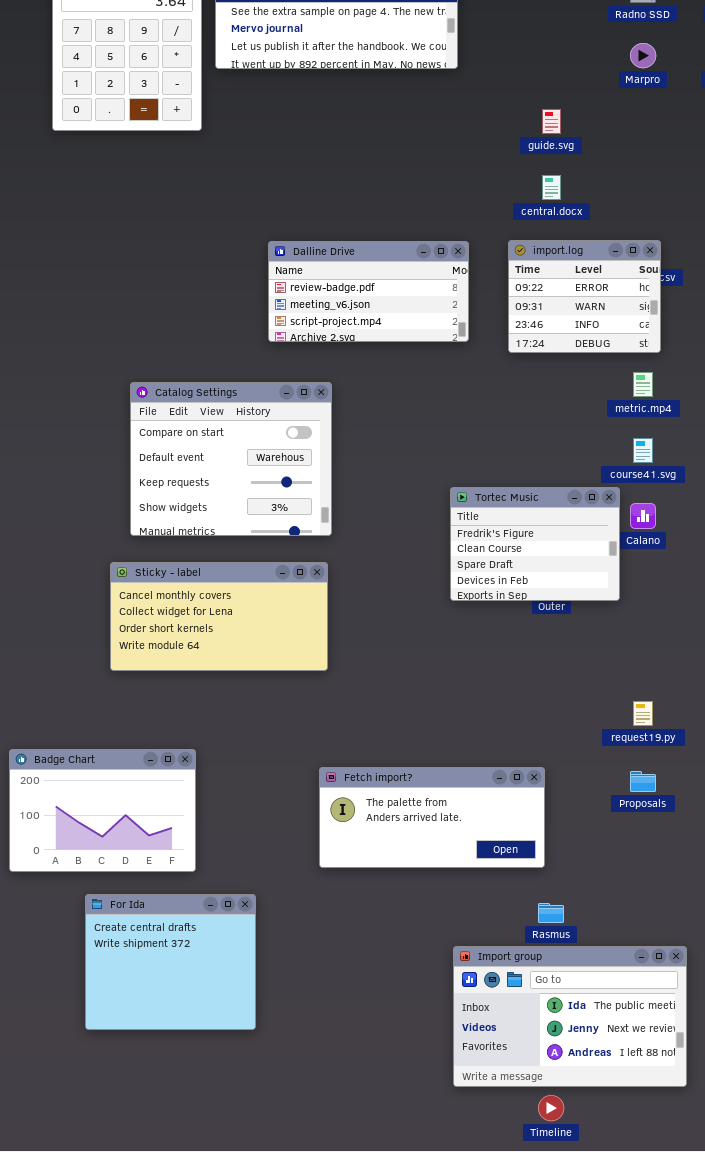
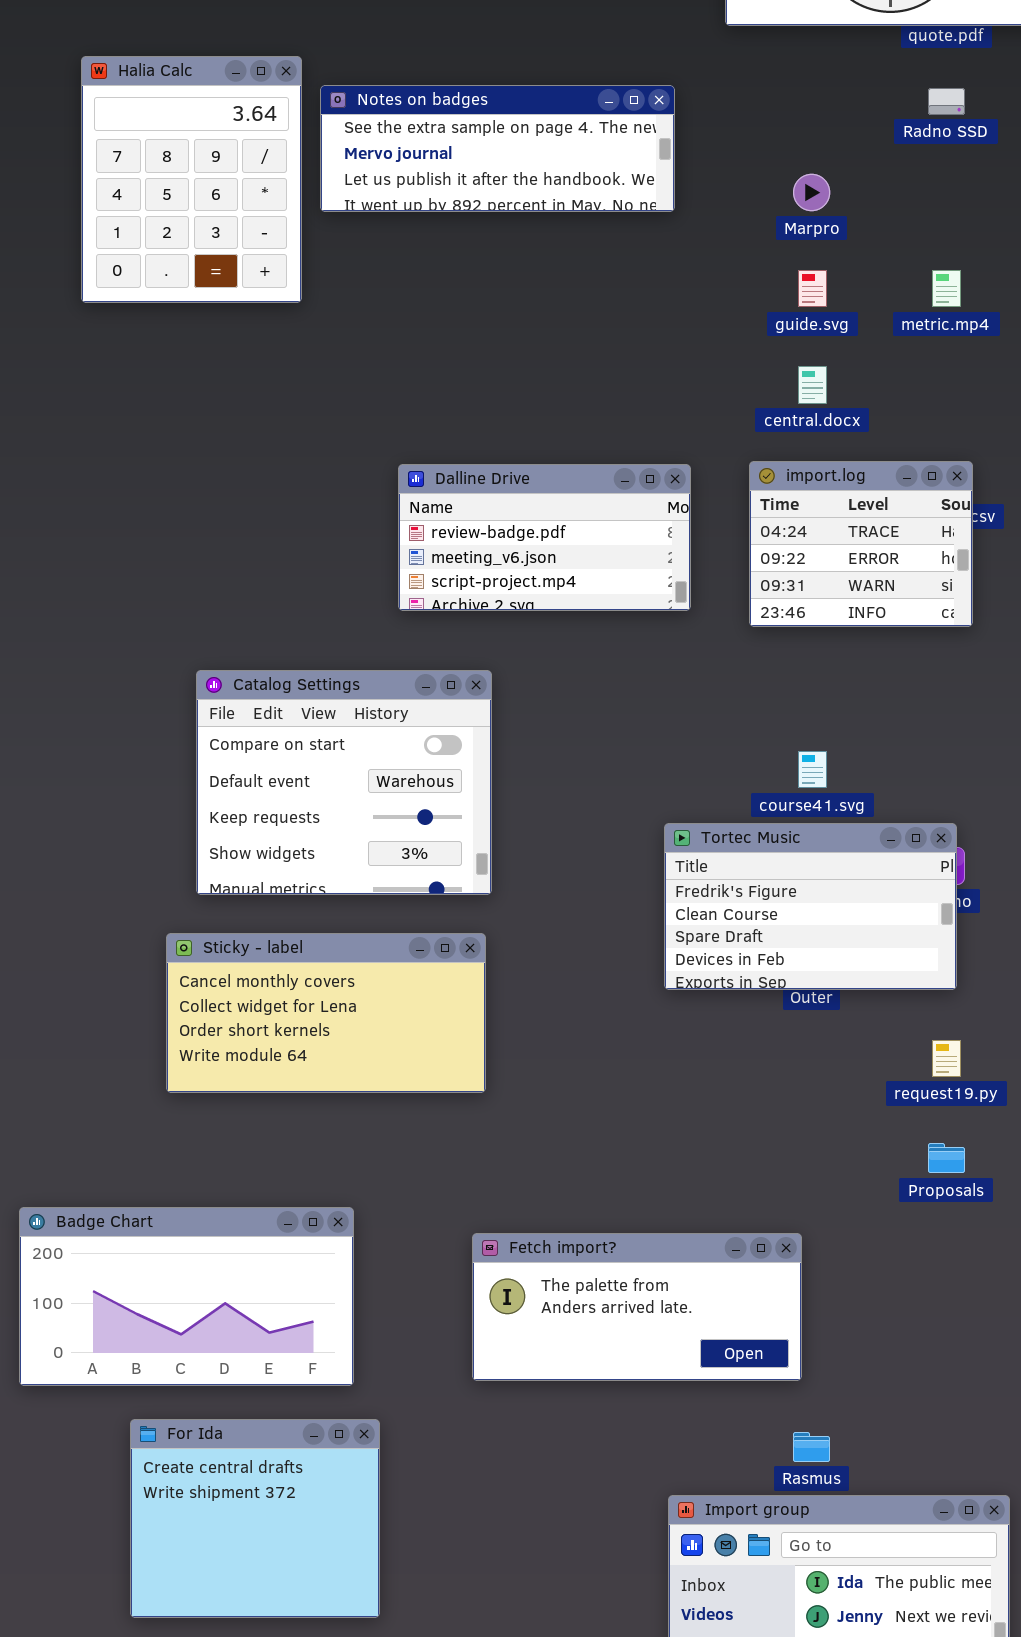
Marpro: [630,43,656,68] -> [793,174,830,211], moved
import.log: [508,240,661,353] -> [749,461,973,627], scrolled up 1 row
metric.mp4: [633,372,653,397] -> [932,270,961,307], moved
course41.svg: [633,438,653,463] -> [798,751,827,788], moved
Tortec Music: [450,487,620,601] -> [664,823,957,990], resized
request19.py: [633,701,653,726] -> [932,1040,961,1077], moved
Badge Chart: [9,749,196,872] -> [19,1207,354,1386], resized
Proposals: [630,771,656,792] -> [928,1143,965,1173], moved

